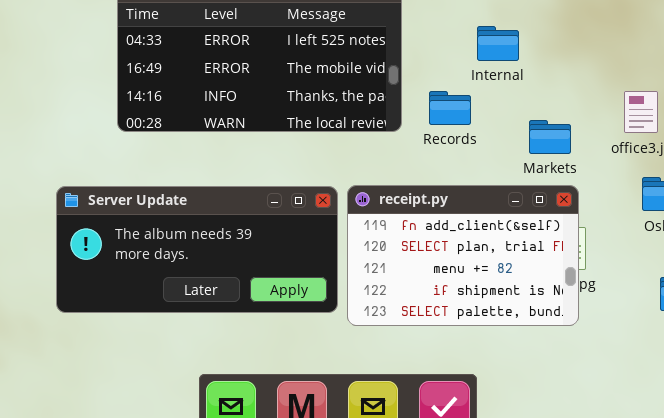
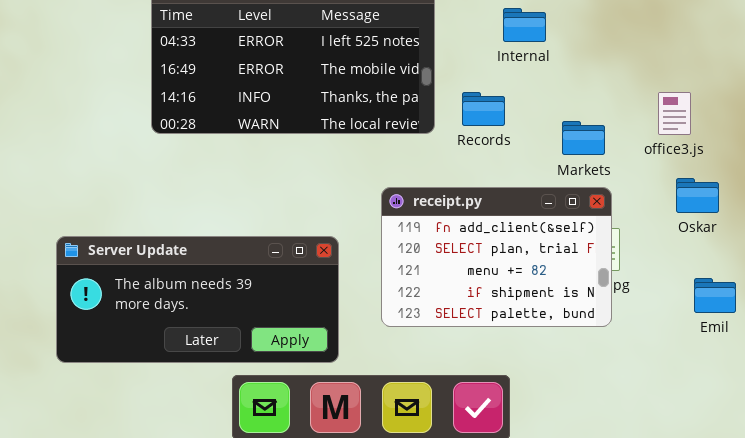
Internal: [477,26,519,61] -> [503,8,546,42], moved
Server Update: [56,186,338,313] -> [56,236,339,363], moved

